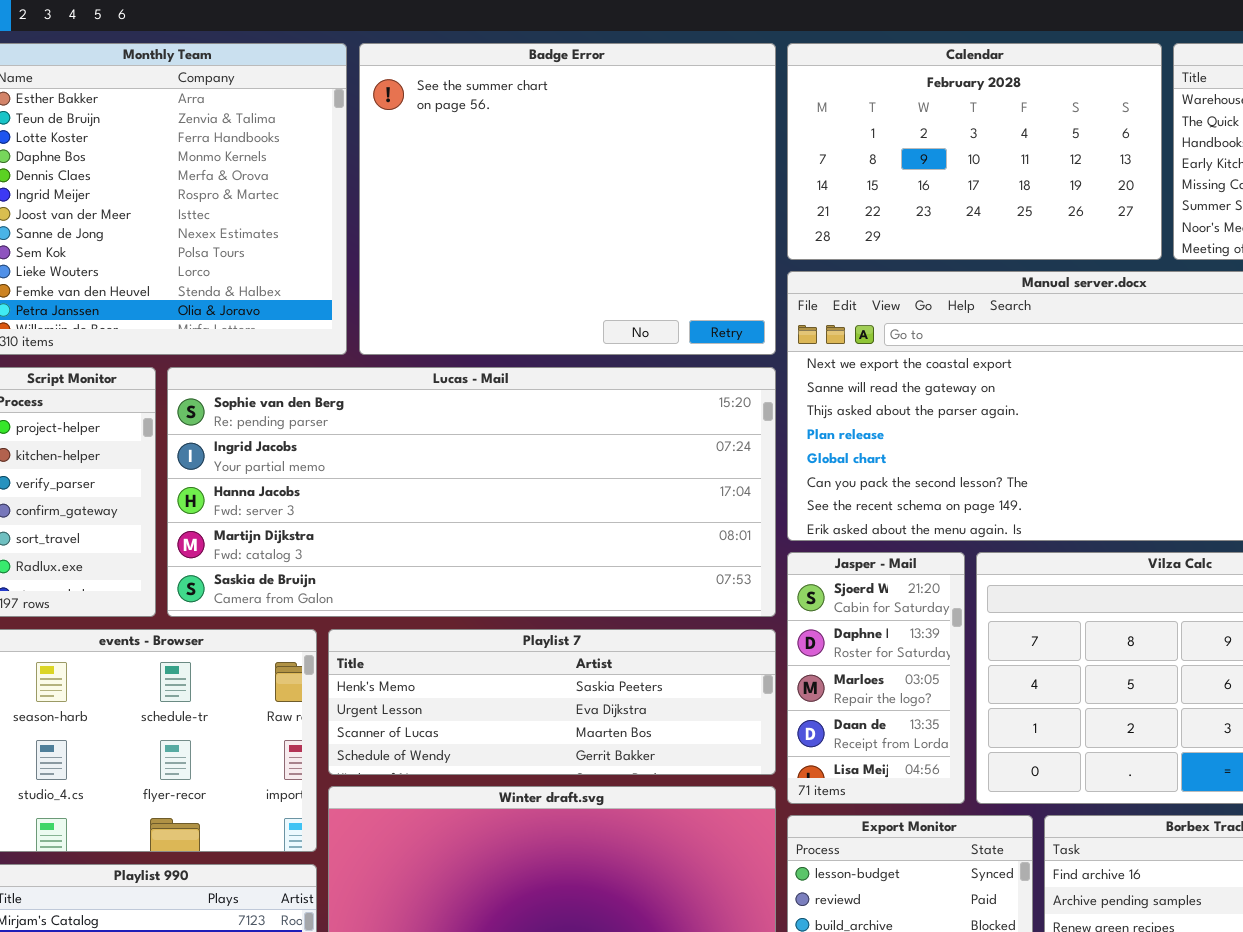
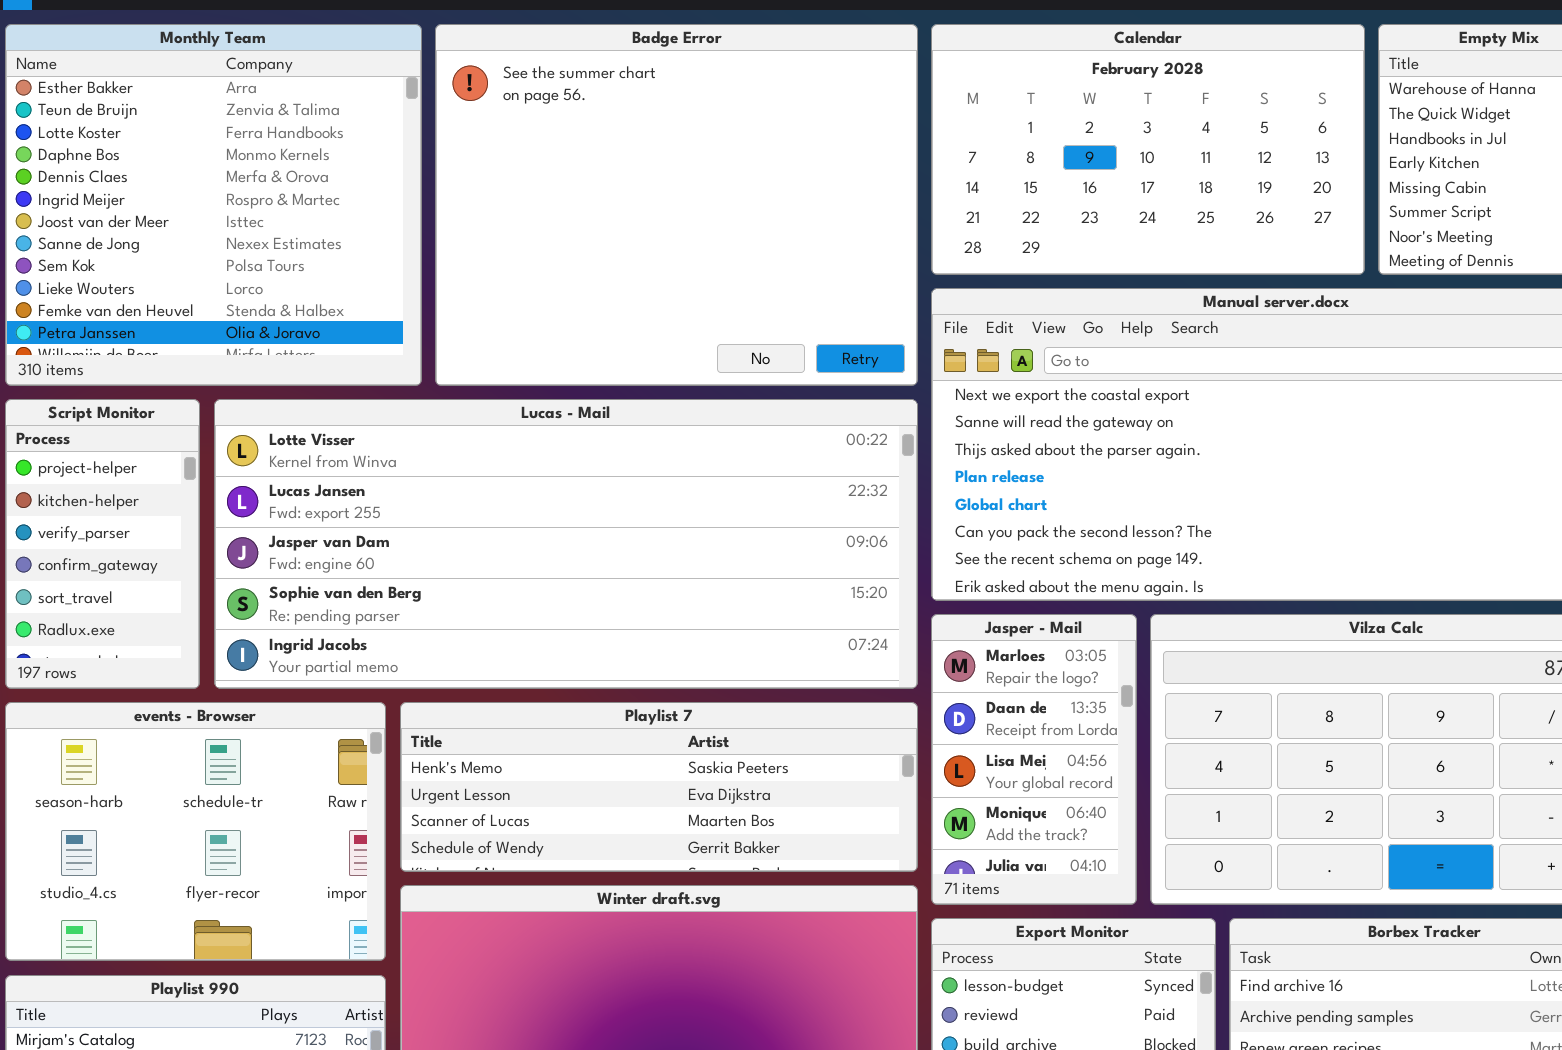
Lucas - Mail: [167,367,776,617] -> [214,399,918,689], scrolled up 3 rows
Jasper - Mail: [787,552,965,804] -> [931,614,1137,905], scrolled down 2 rows

